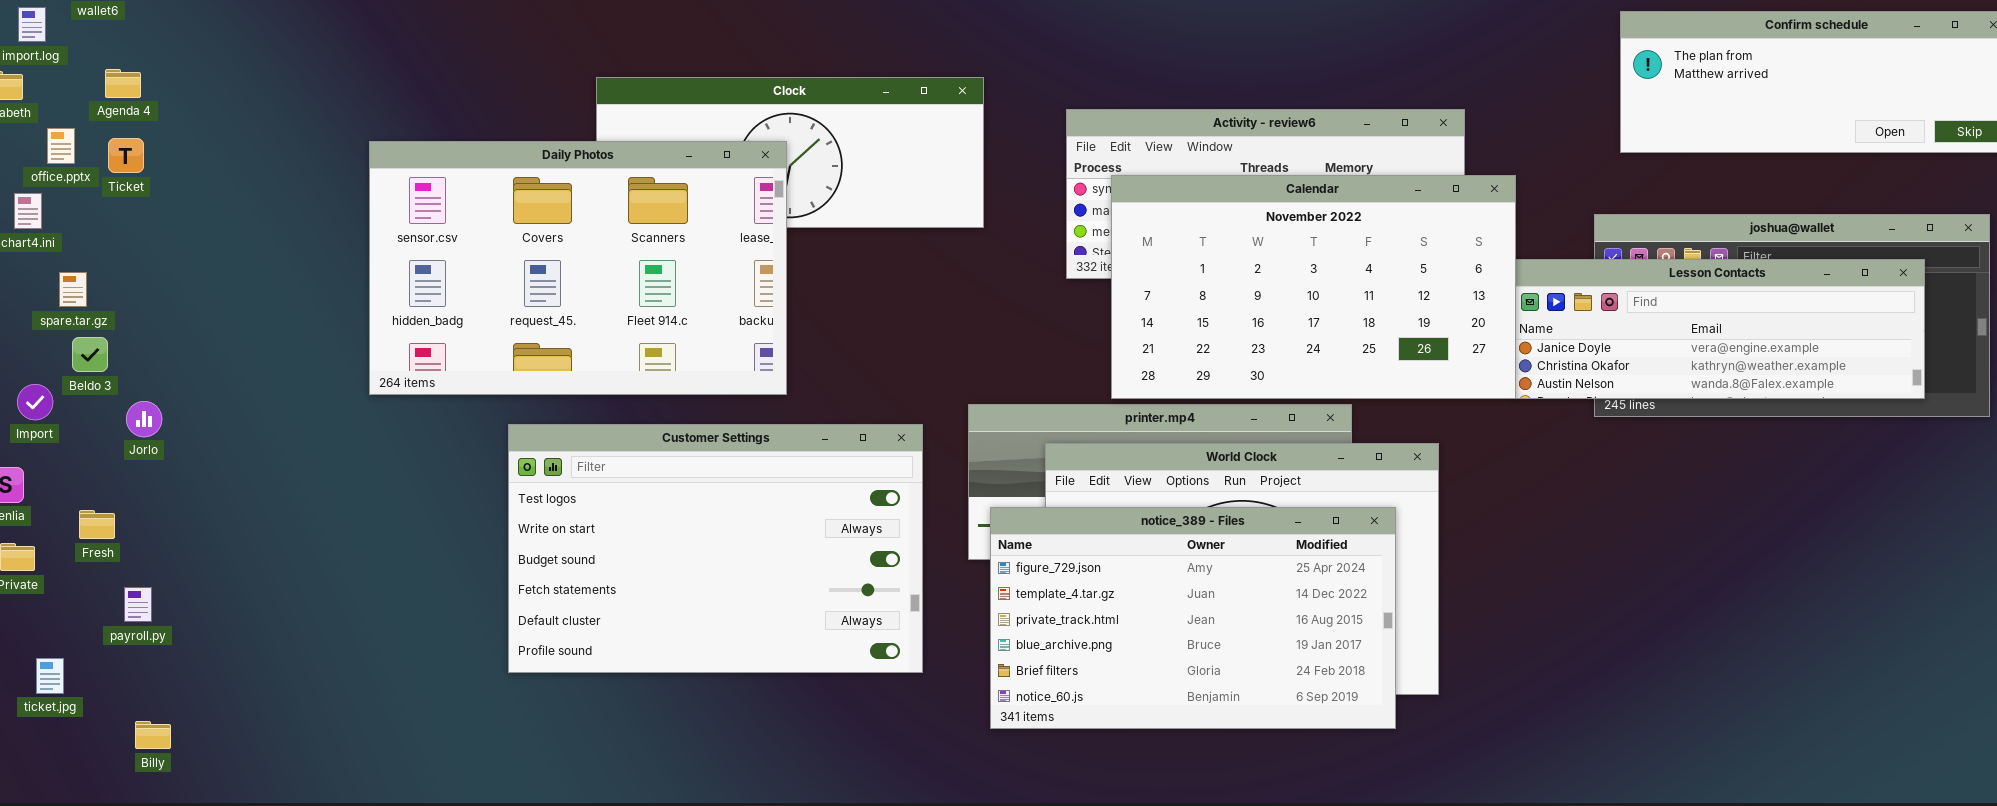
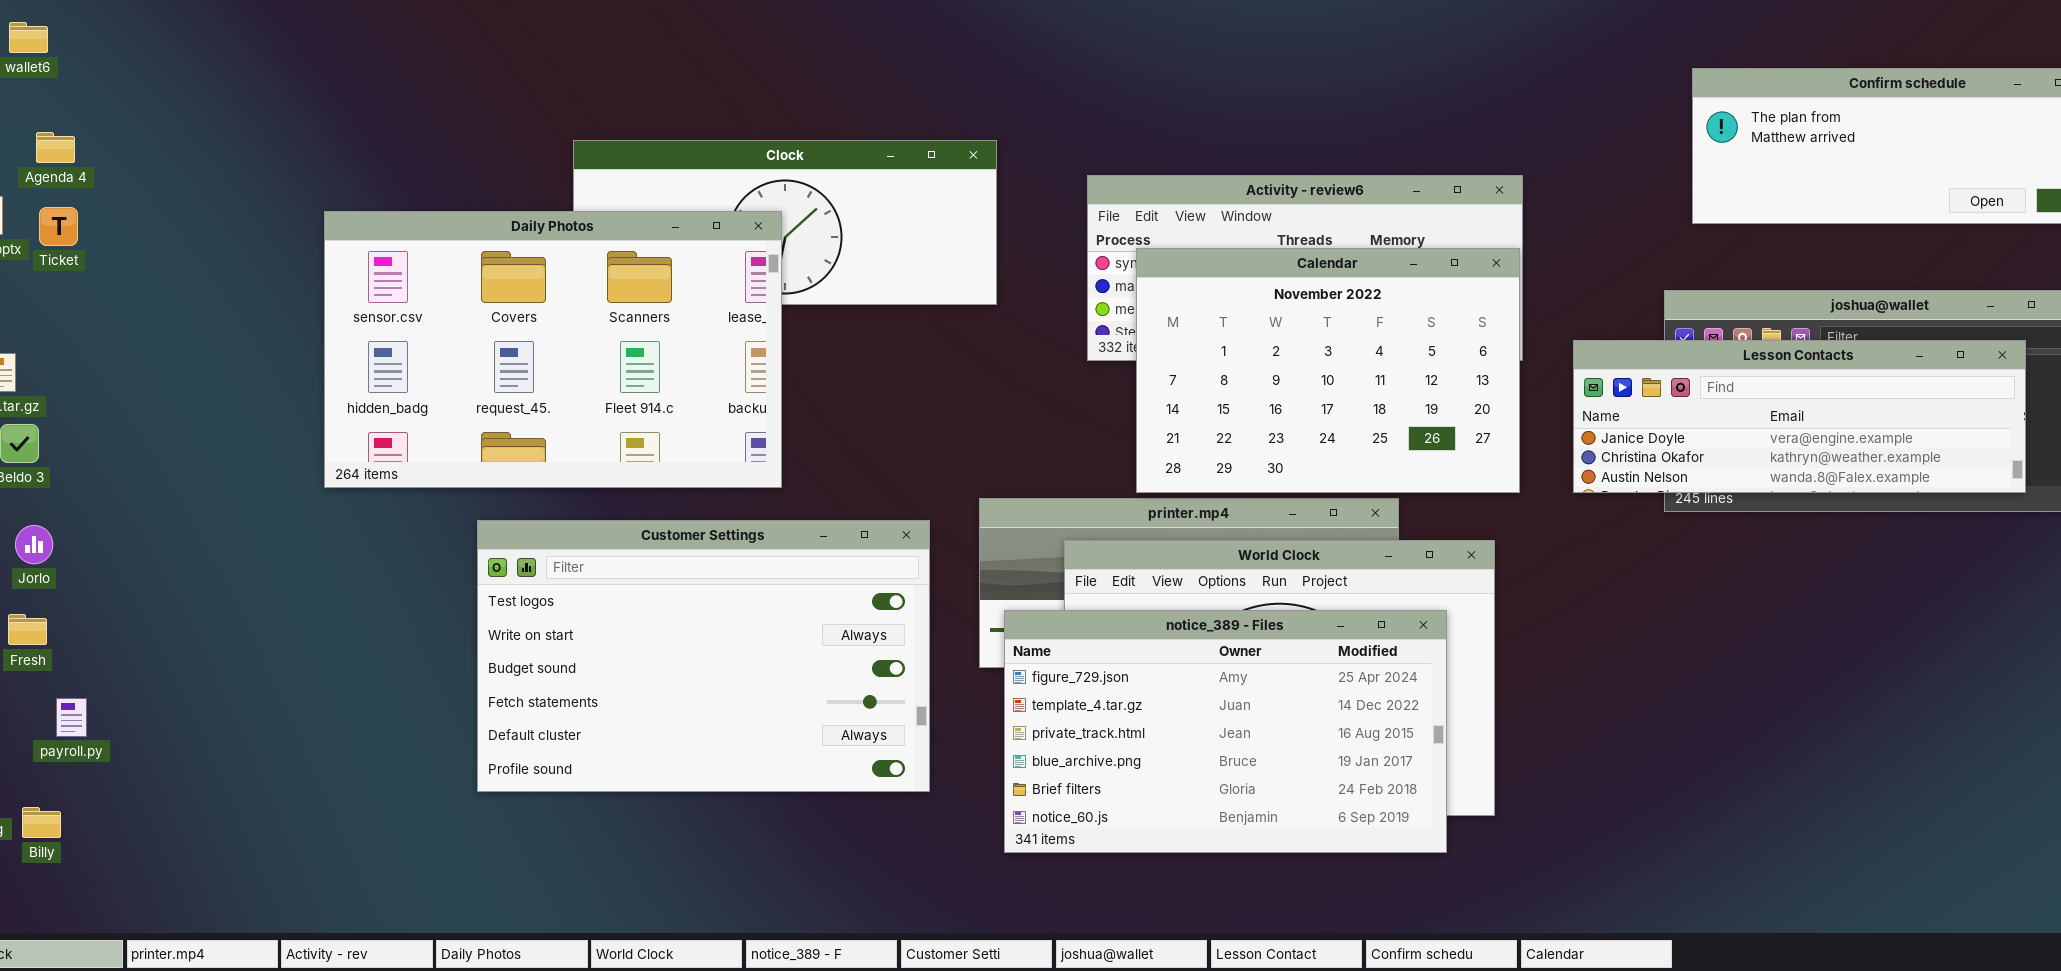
Calendar: [1111,175,1516,399] -> [1136,248,1520,493], resized
Jorlo: [126,401,162,437] -> [15,525,53,564], moved
Billy: [135,721,171,749] -> [22,807,61,838], moved

